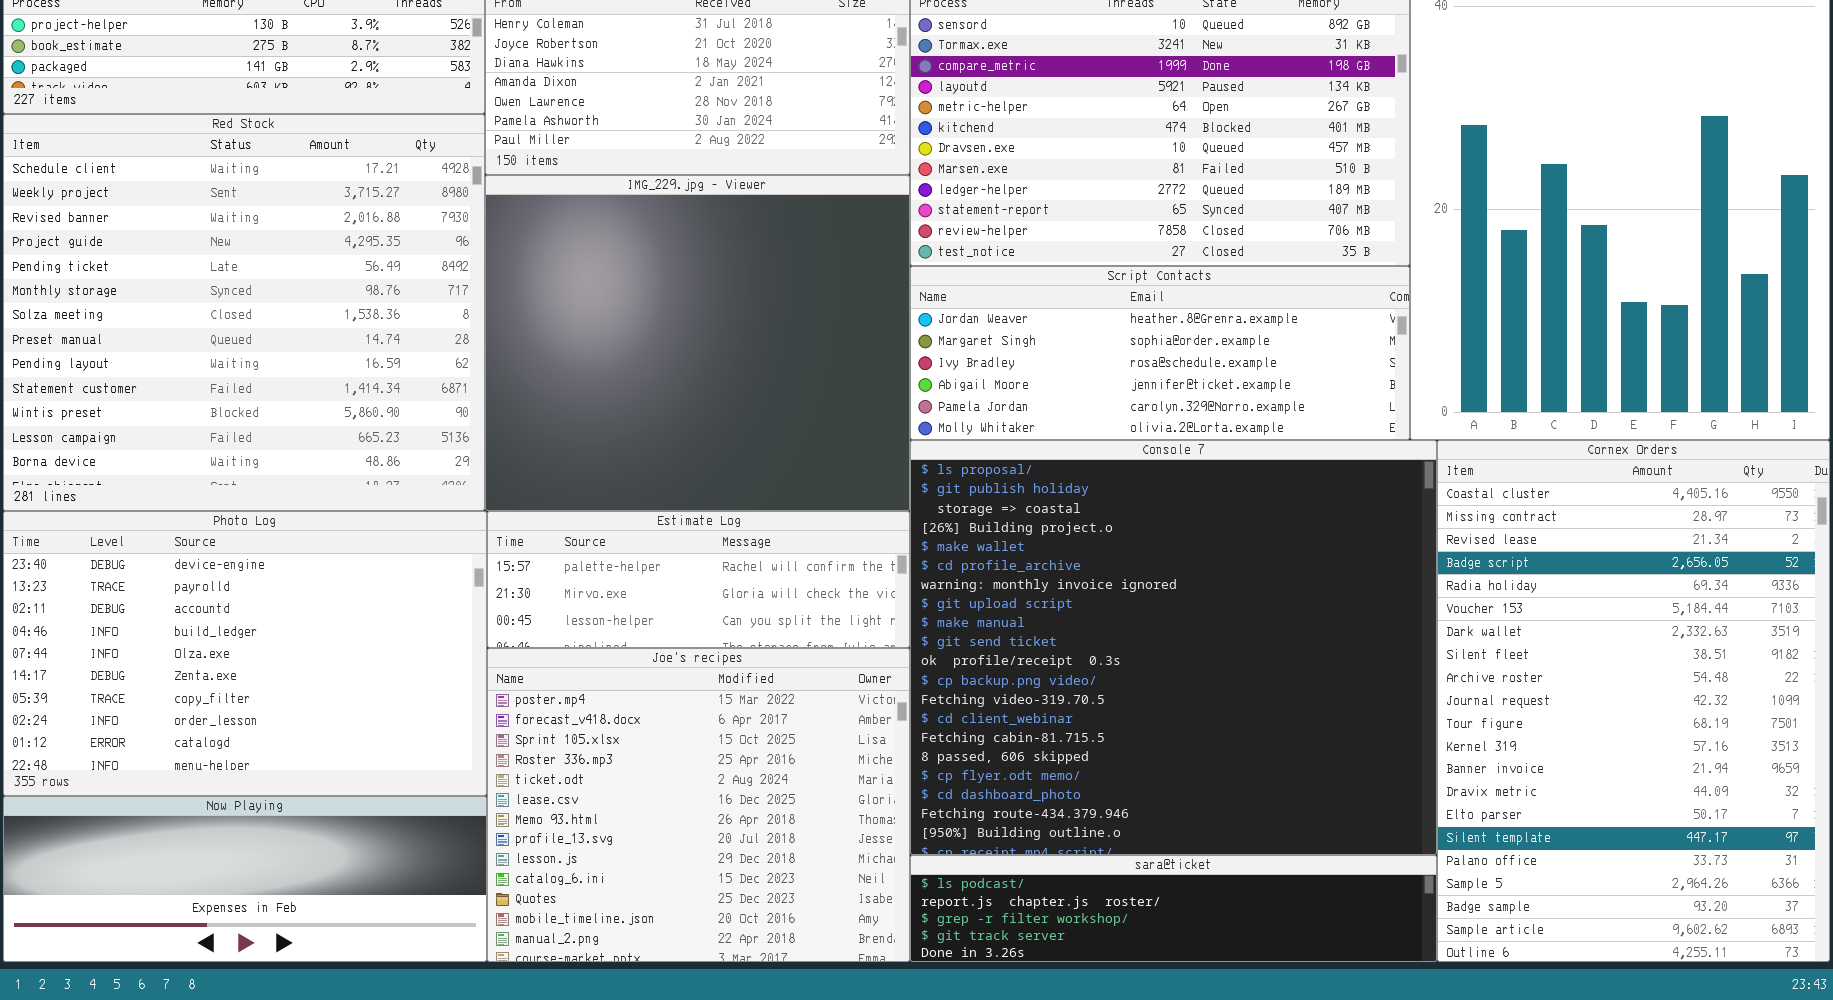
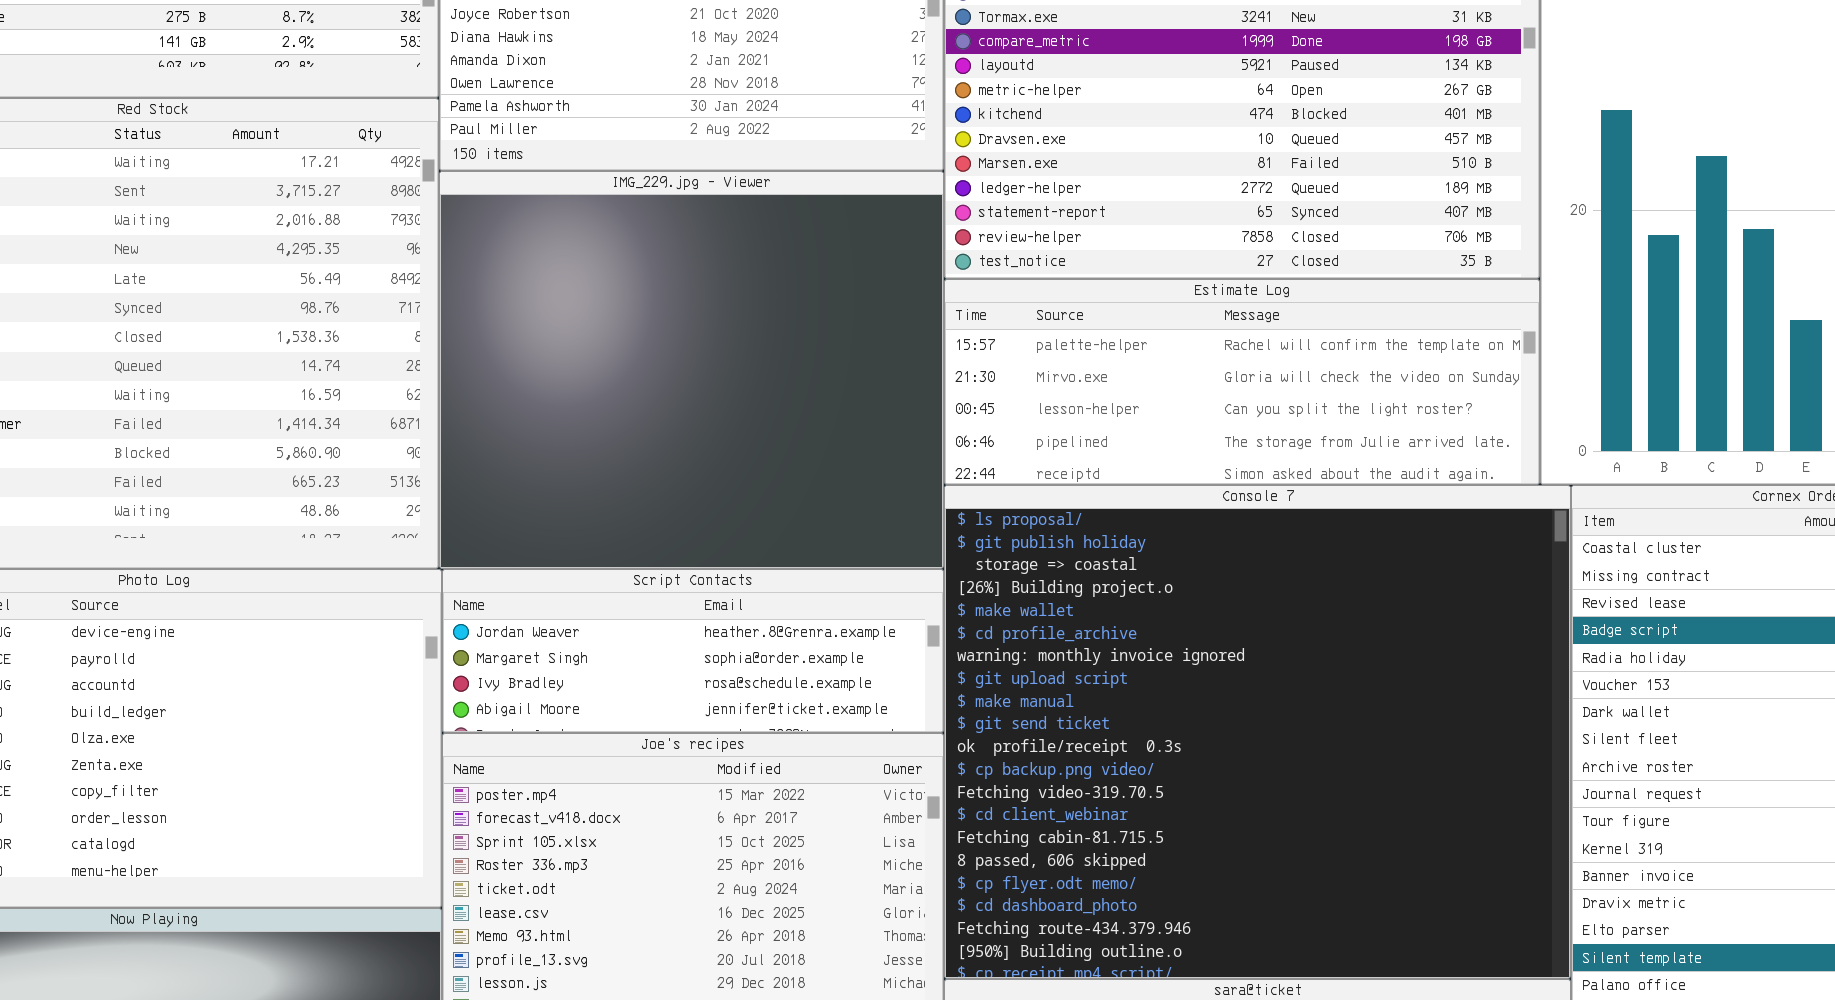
Script Contacts: [910,266,1410,440] -> [442,569,944,733], moved, resized
Estimate Log: [487,511,910,648] -> [944,279,1540,485], moved, resized

